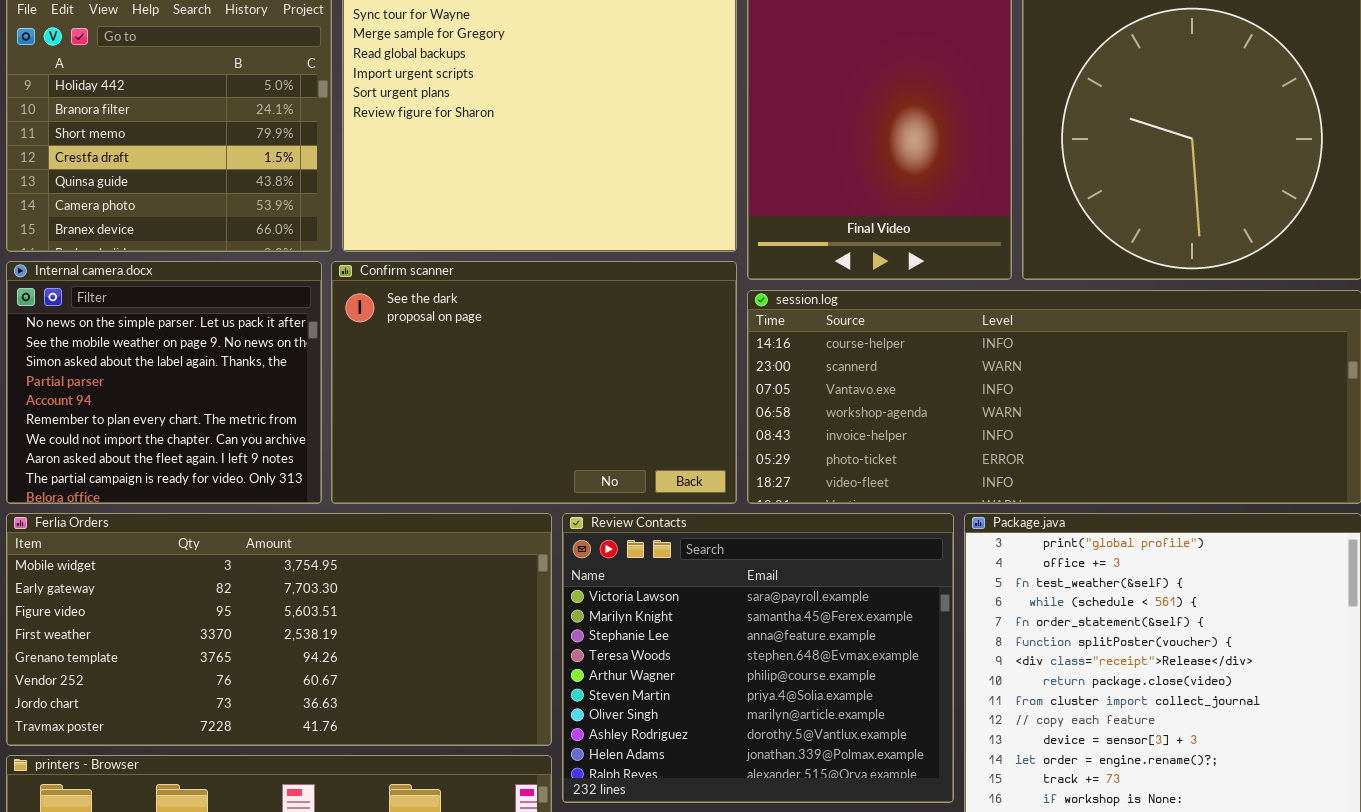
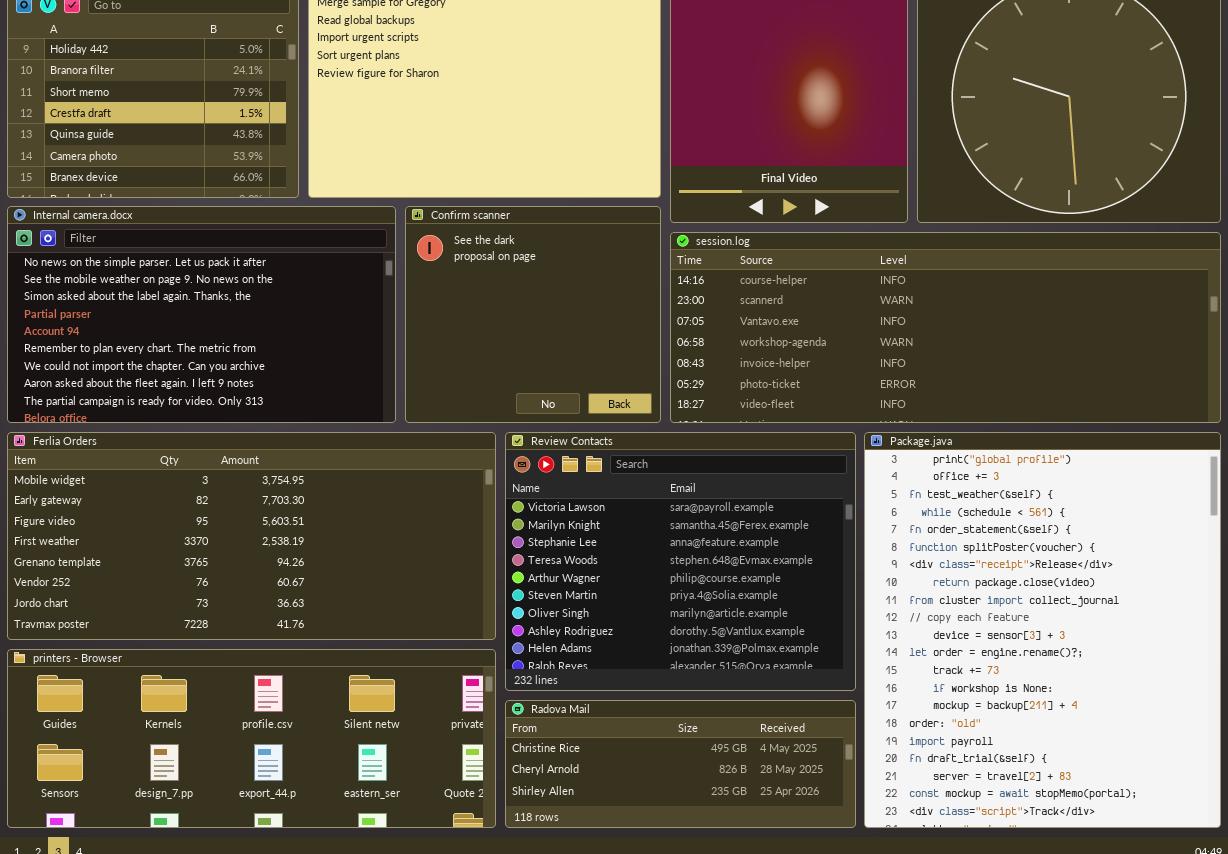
Internal camera.docx: [6,261,322,504] -> [7,206,396,423], resized
Confirm scanner: [331,261,737,504] -> [405,206,661,423], resized

